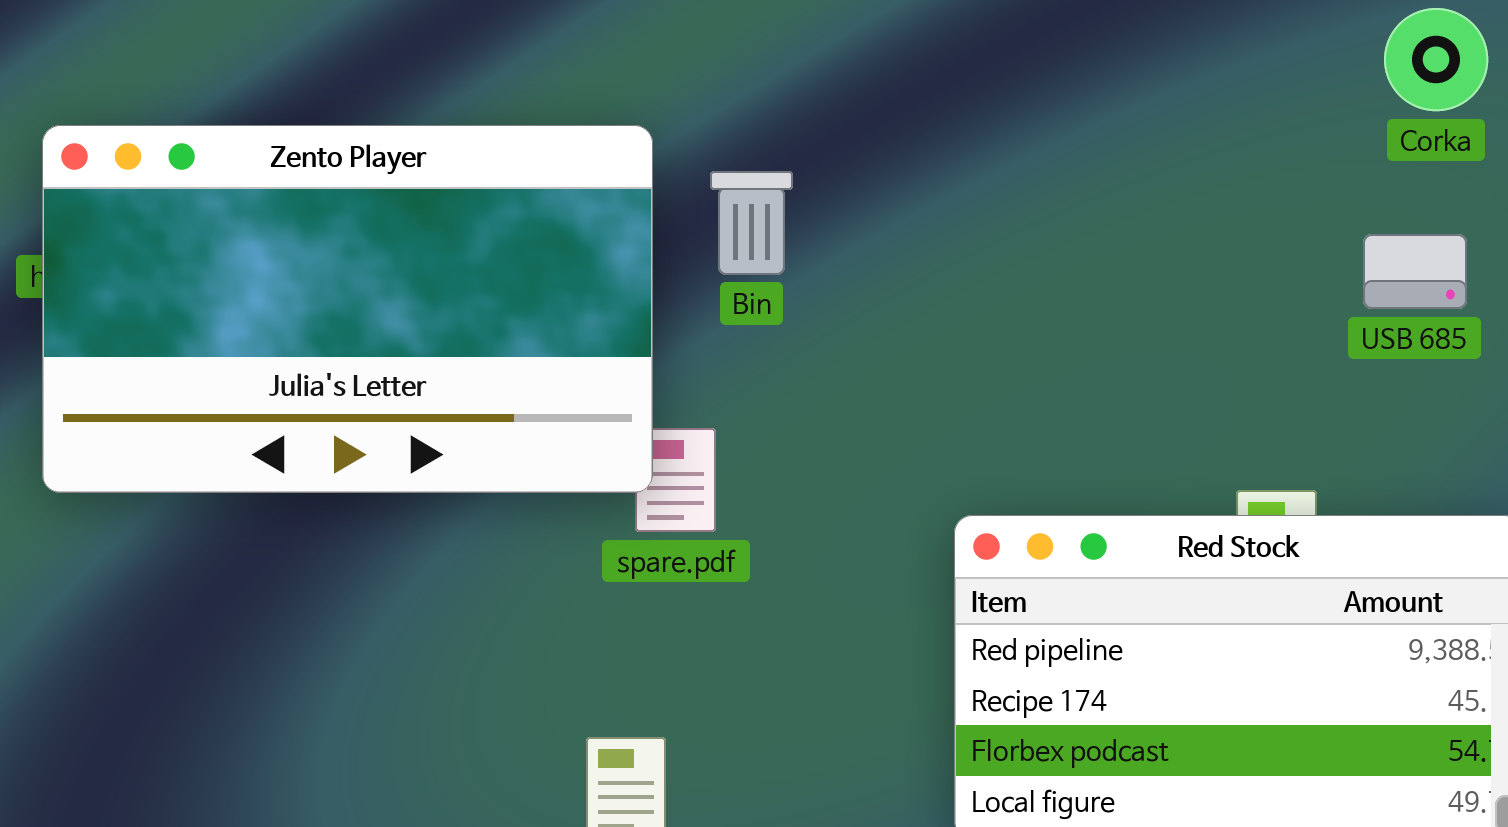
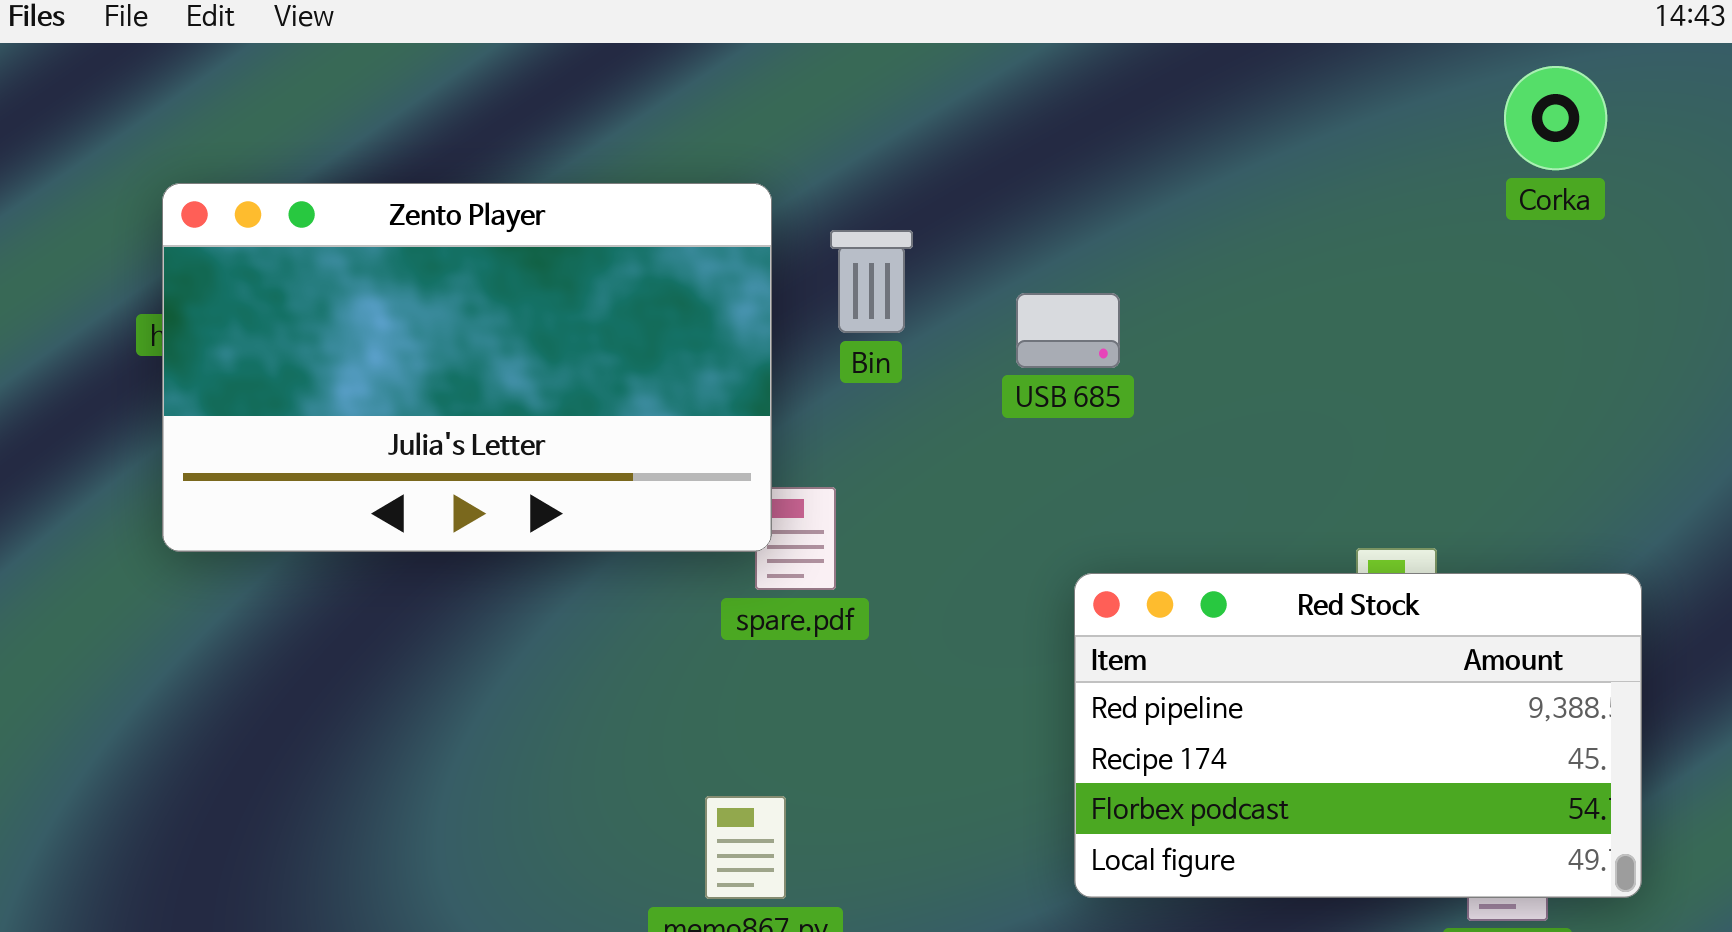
USB 685: [1363,234,1467,309] -> [1016,293,1120,368], moved

